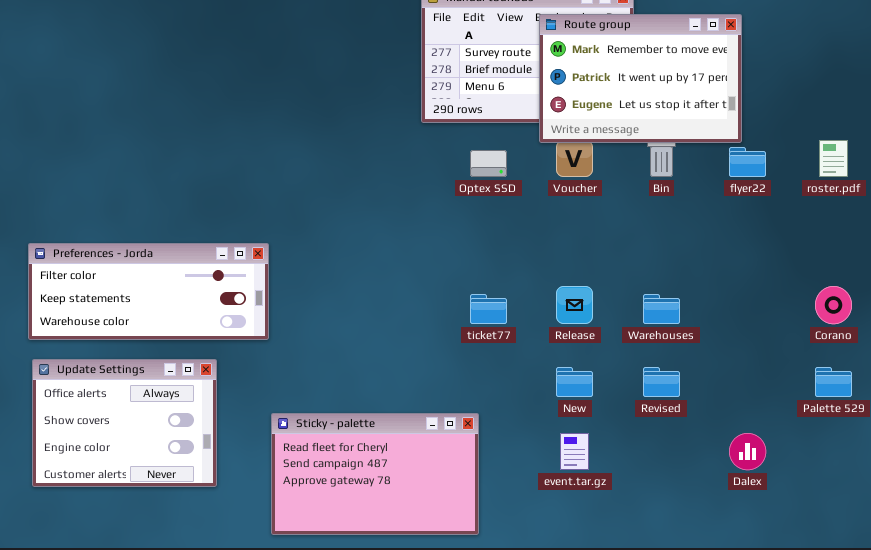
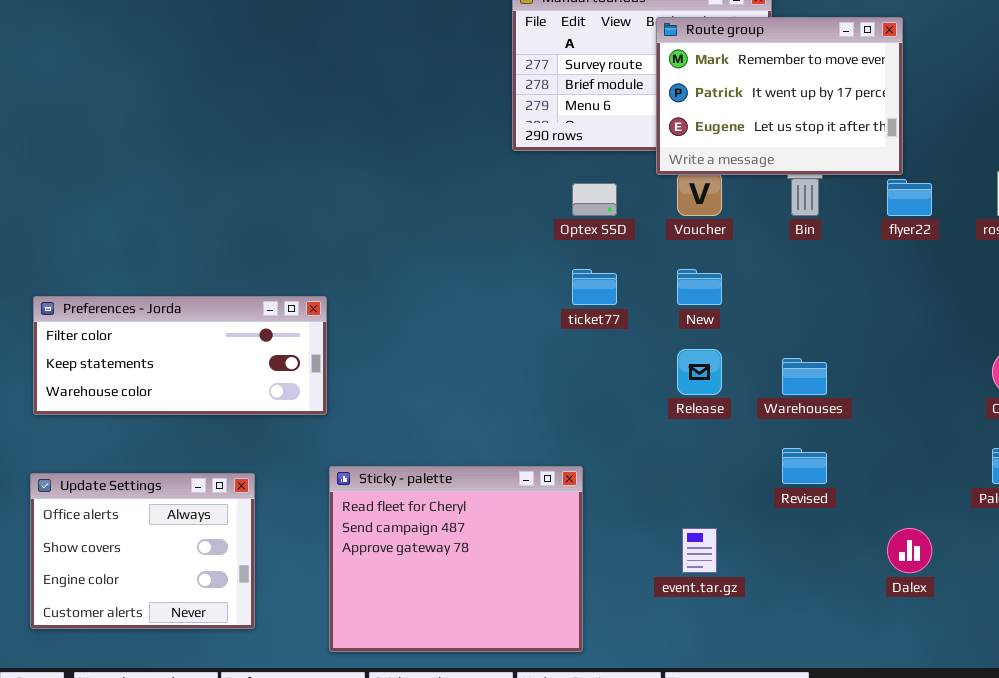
ticket77: [470,294,507,324] -> [572,269,617,305], moved
Update Settings: [32,359,217,487] -> [30,473,255,629], moved
New: [556,367,593,397] -> [677,269,722,305], moved
Sticky - palette: [271,413,479,535] -> [329,466,583,652], resized

